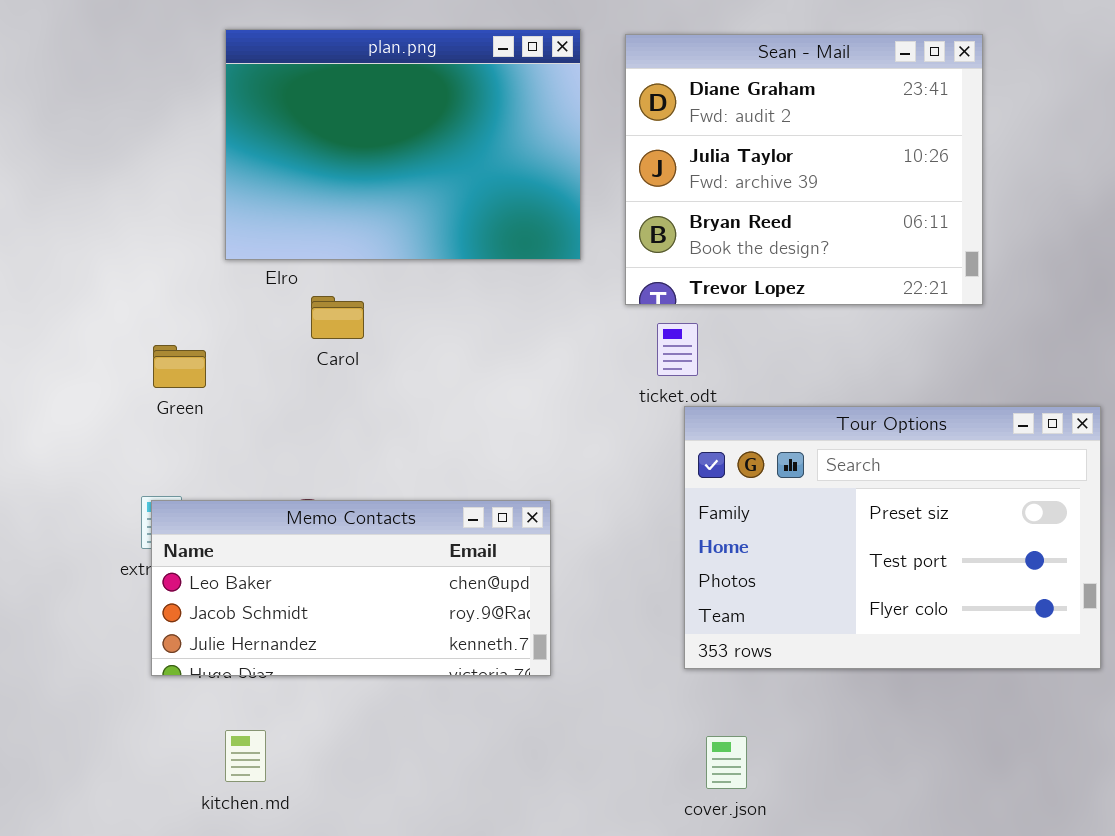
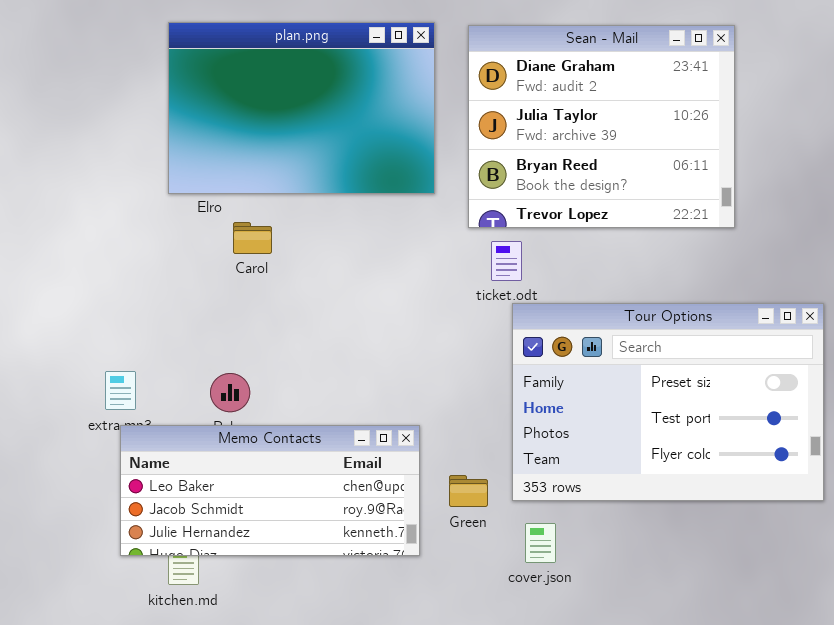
Green: [153,345,206,388] -> [449,475,488,507], moved
Memo Contacts: [151,500,551,676] -> [120,425,420,556], moved
cover.json: [706,736,747,789] -> [525,523,556,563], moved

